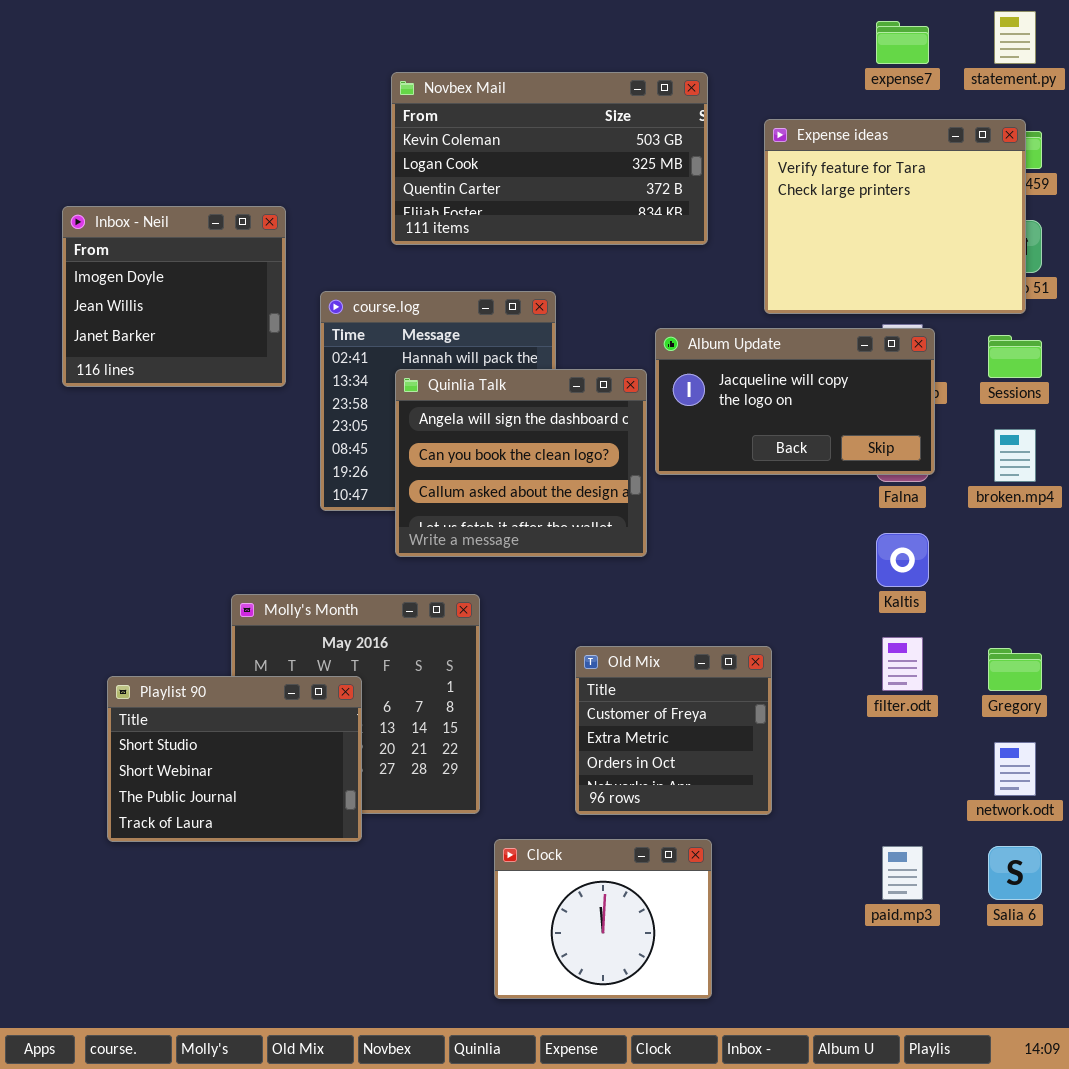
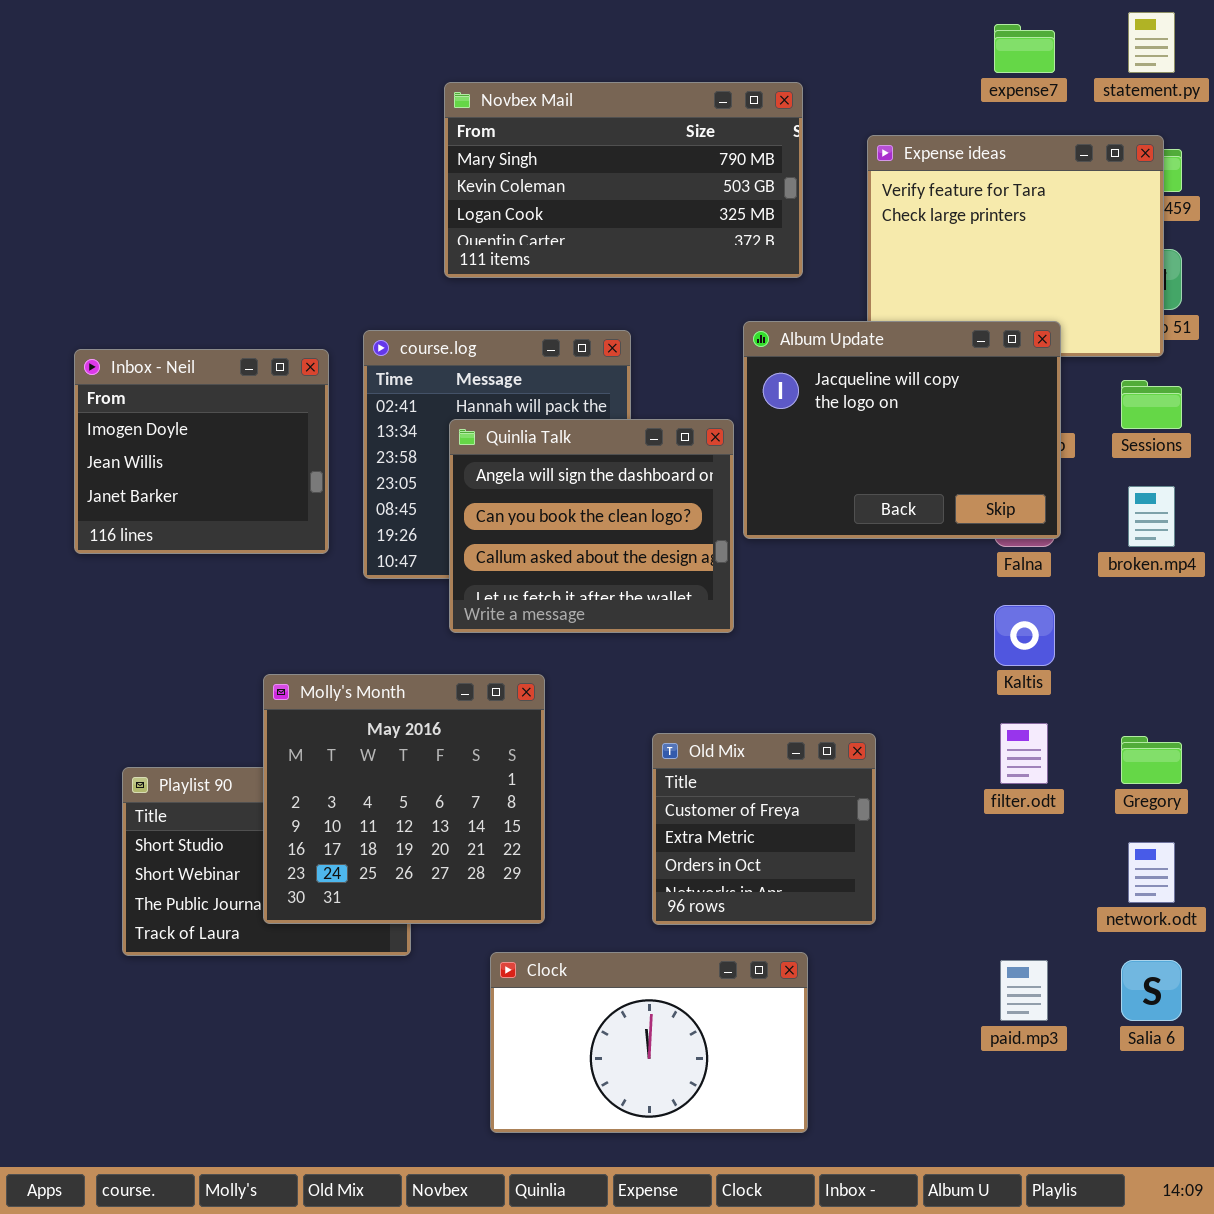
Novbex Mail: [391,72,708,245] -> [444,82,803,278], scrolled up 1 row
Inbox - Neil: [62,206,286,387] -> [74,349,329,554], moved
Album Update: [655,328,935,475] -> [743,321,1061,539], resized
Molly's Month: [231,594,480,814] -> [263,674,545,924], raised
Clock: [494,839,712,999] -> [490,952,808,1133], resized

